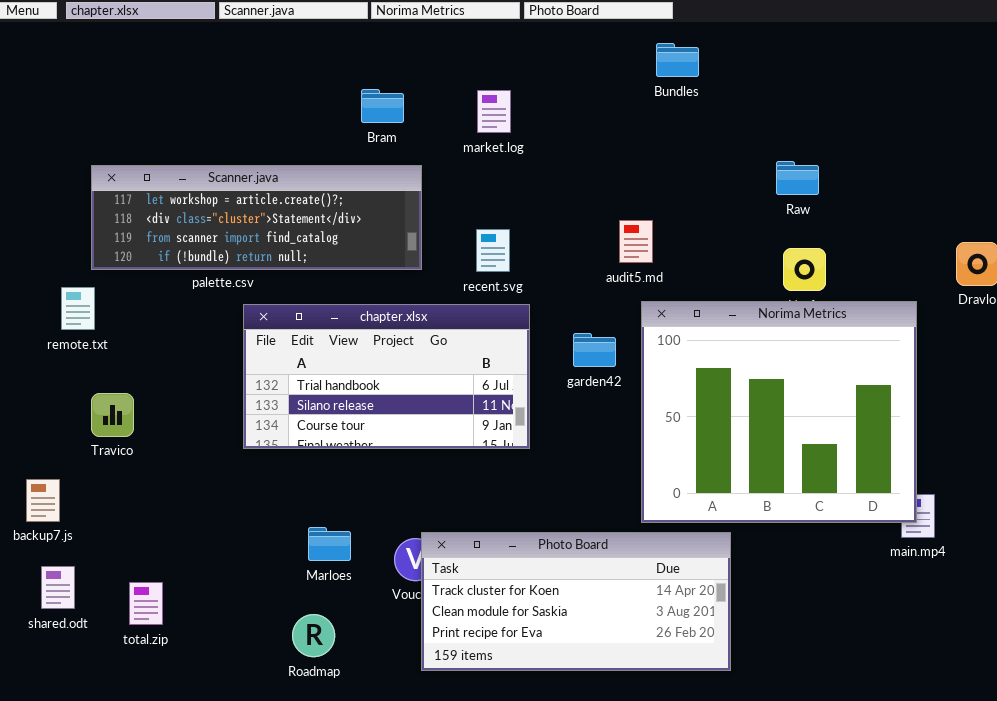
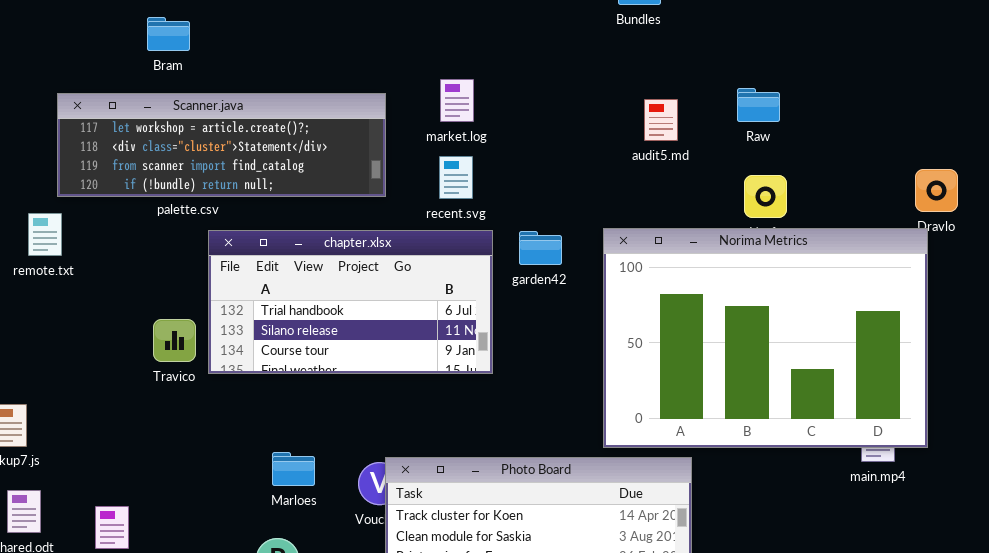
Bram: [361,89,404,123] -> [147,17,190,51], moved
market.log: [477,90,511,133] -> [440,79,474,122], moved
audit5.md: [619,220,653,263] -> [644,99,678,141], moved
Norima Metrics: [641,301,917,523] -> [603,228,928,448], resized
garden42: [573,333,616,367] -> [519,231,562,265], moved
Travico: [91,393,134,437] -> [153,319,196,362], moved

